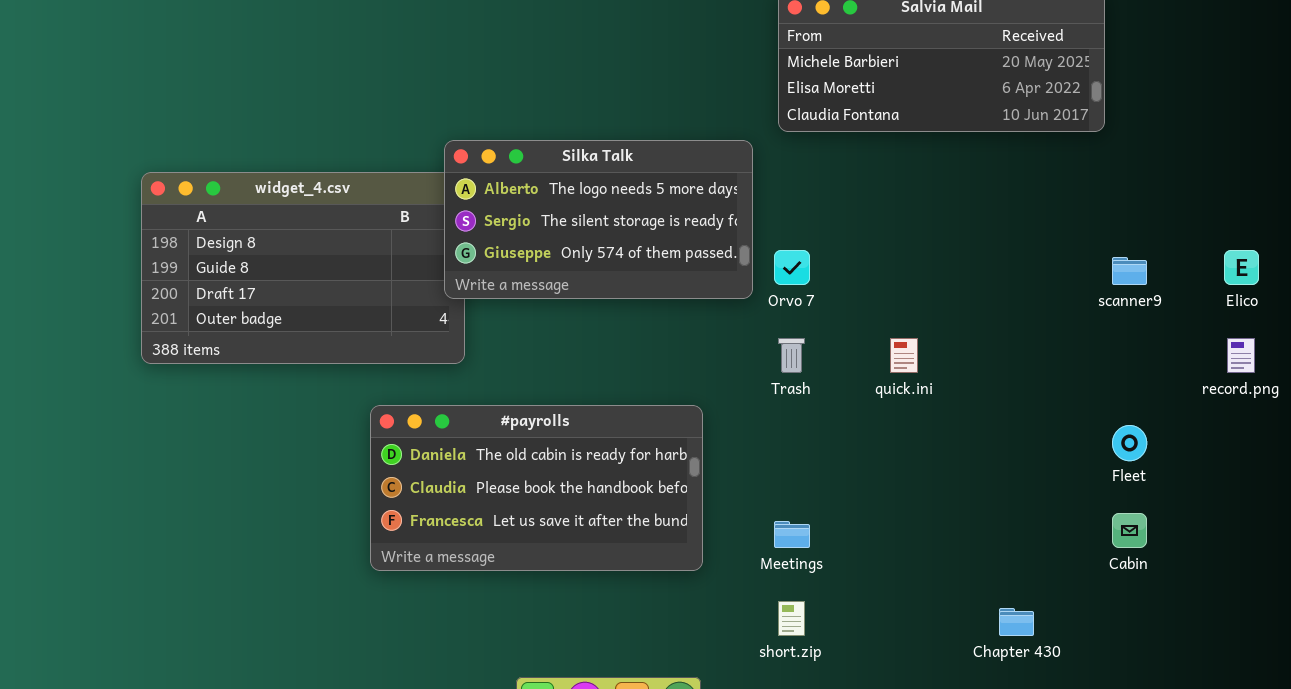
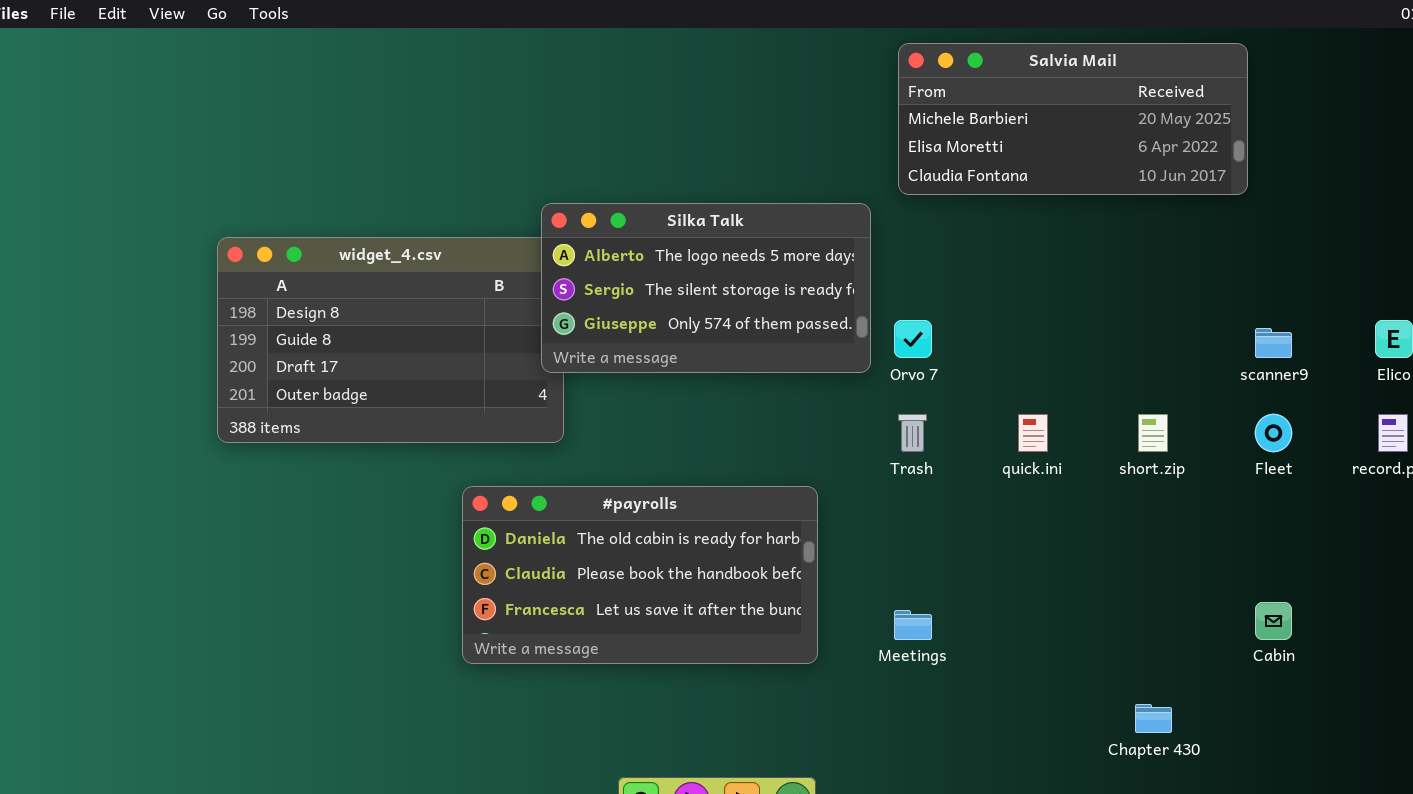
Fleet: [1112,425,1147,461] -> [1255,414,1292,452], moved
short.zip: [778,601,805,636] -> [1138,414,1168,452], moved

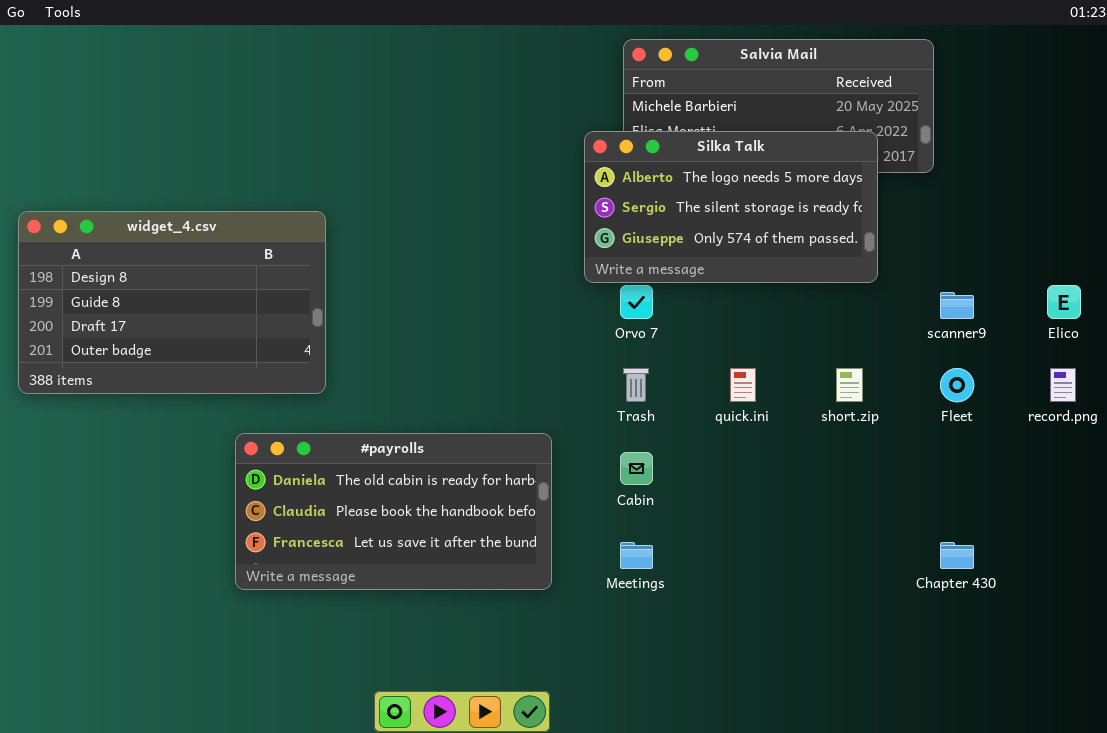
Silka Talk: [541,203,871,373] -> [584,131,878,283], moved
Cabin: [1255,602,1292,640] -> [620,452,653,485], moved
Chapter 430: [1135,704,1172,733] -> [940,542,974,569], moved

